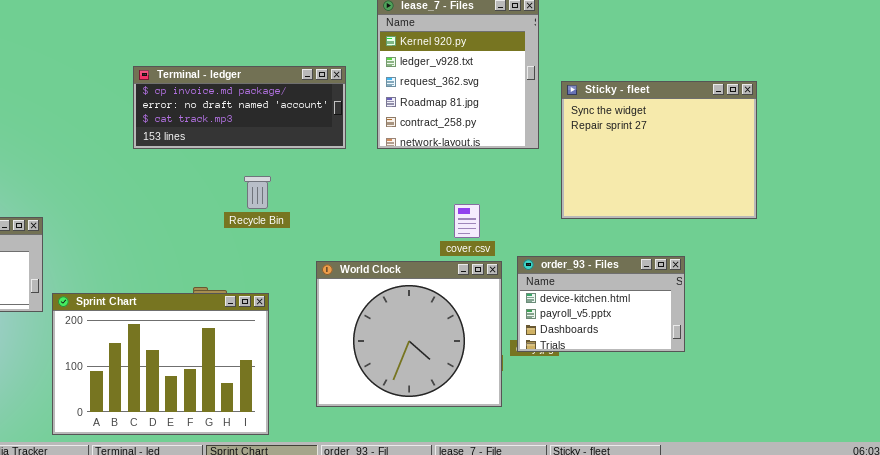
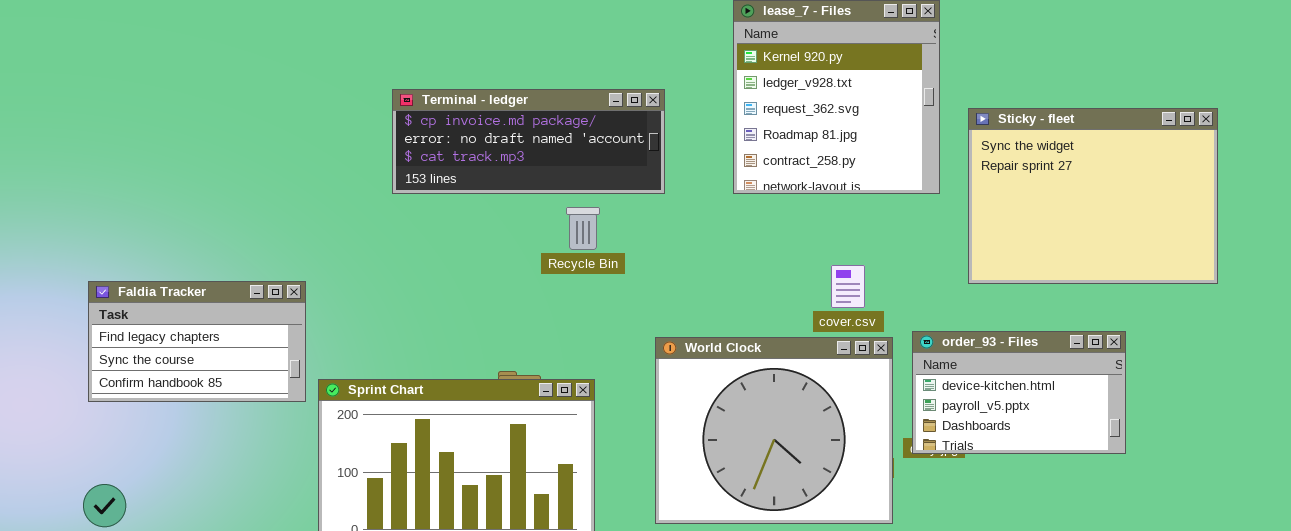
Terminal - ledger: [133,66,346,149] -> [392,89,665,194], moved
Recycle Bin: [244,176,271,209] -> [566,207,600,250], moved

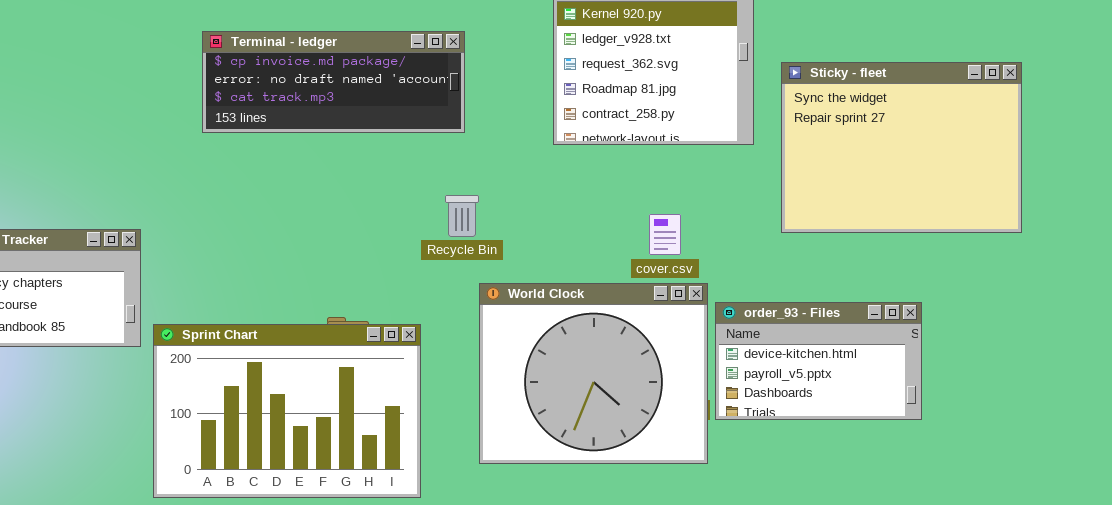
Terminal - ledger: [392,89,665,194] -> [202,31,465,133], moved
Recycle Bin: [566,207,600,250] -> [445,195,479,237], moved
order_93 - Files: [912,331,1126,454] -> [715,302,922,420], moved

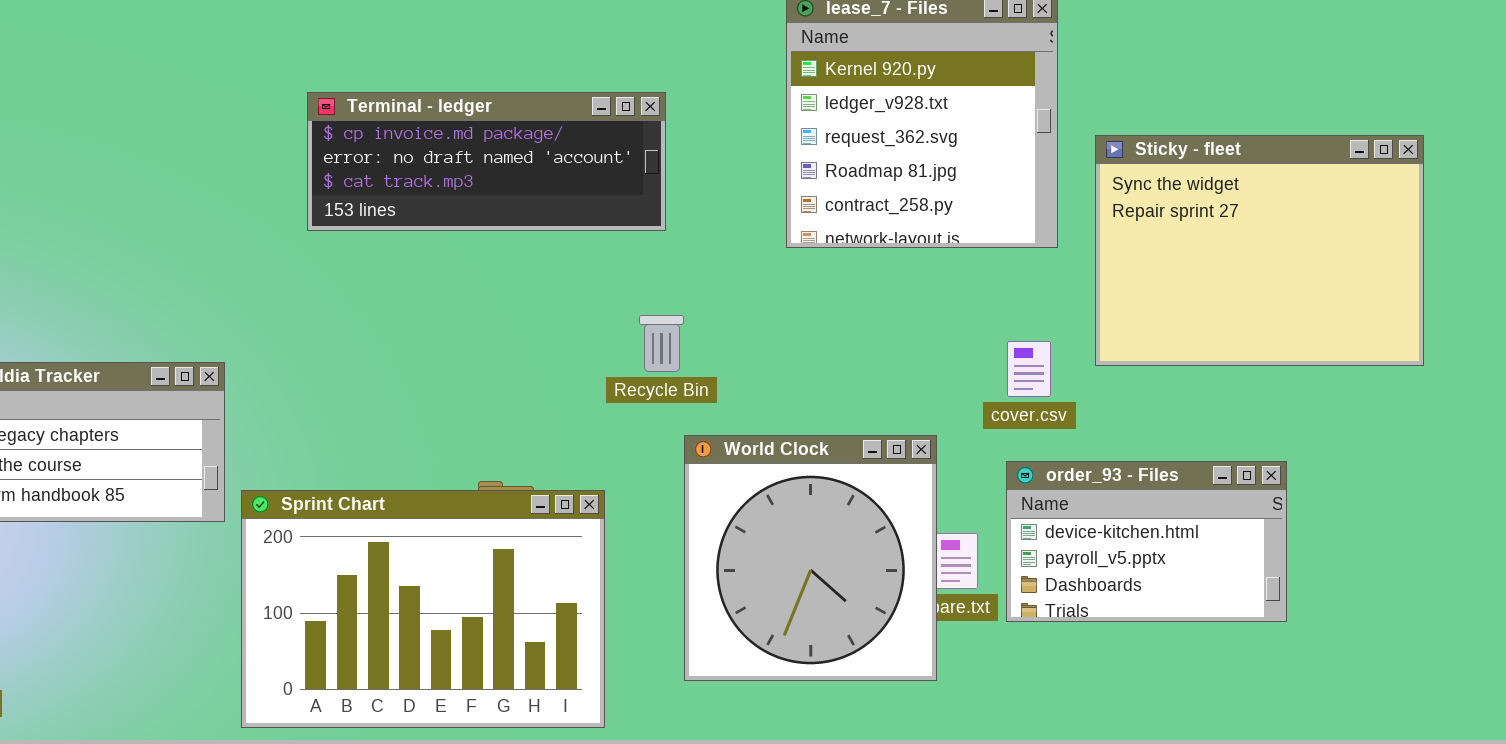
cover.csv: [649,214,681,255] -> [1007,341,1051,397], moved
World Clock: [479,283,708,464] -> [684,435,937,681], resized

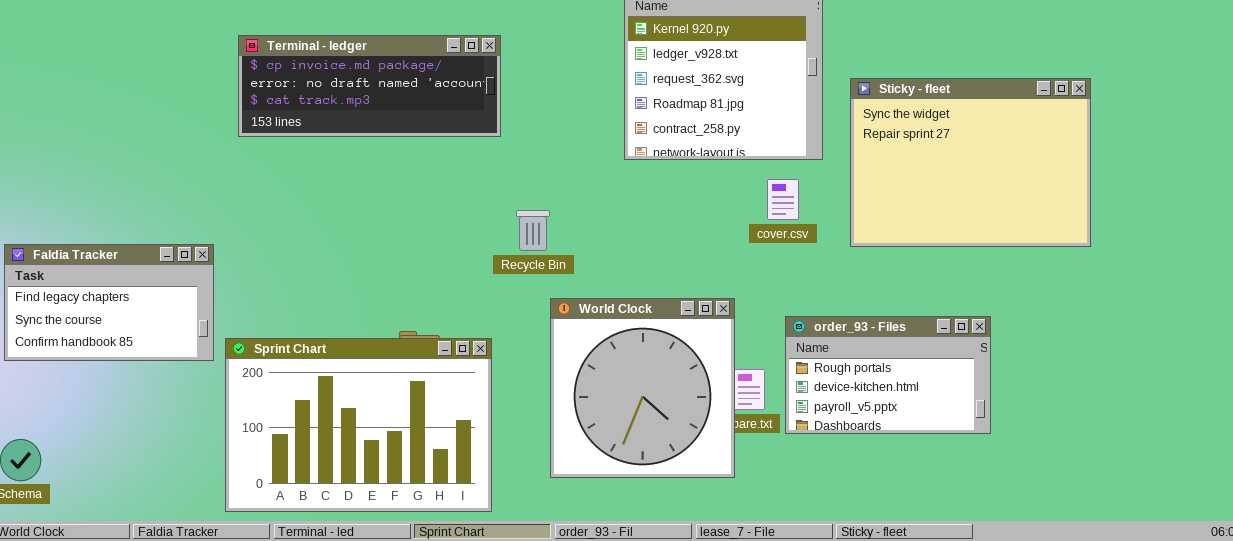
Terminal - ledger: [307,92,666,231] -> [238,35,501,137], moved
cover.csv: [1007,341,1051,397] -> [767,179,799,220], moved
order_93 - Files: [1006,461,1287,622] -> [785,316,991,434], scrolled up 1 row

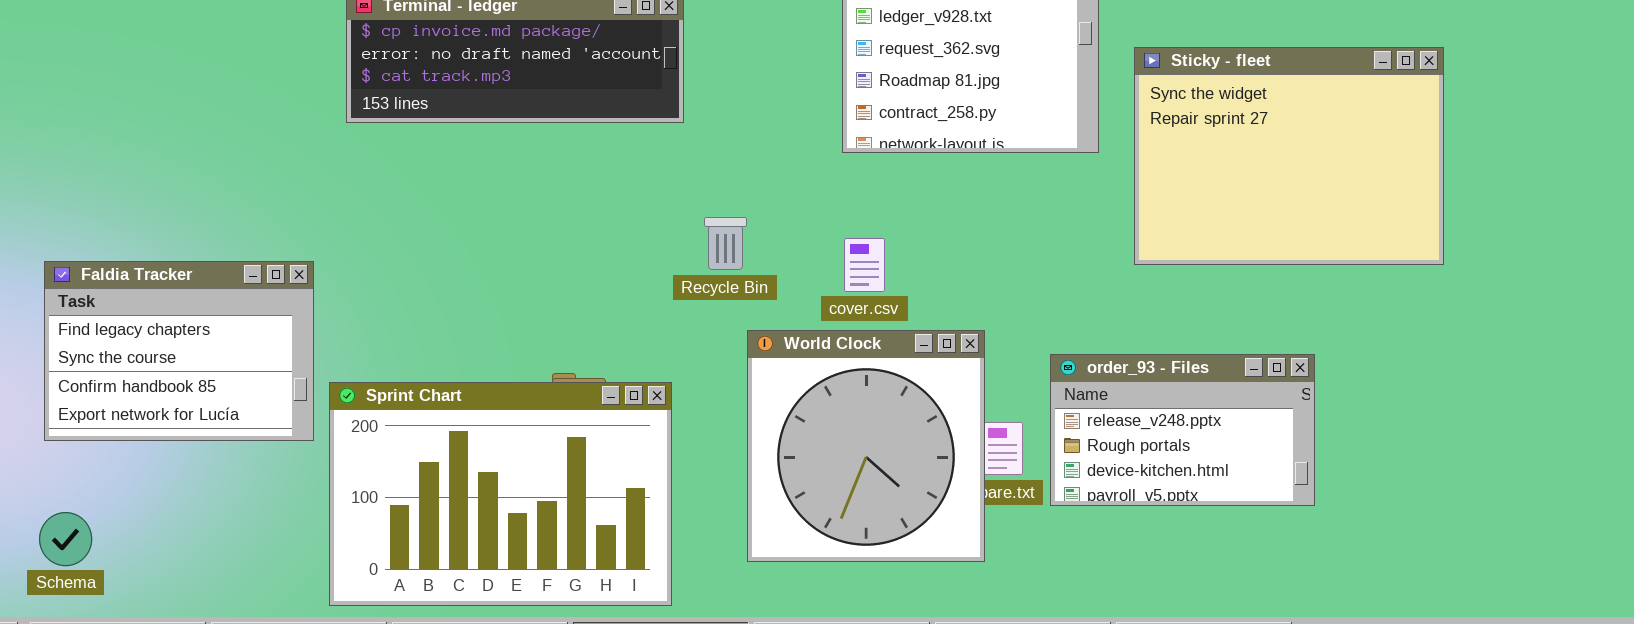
cover.csv: [767,179,799,220] -> [844,238,885,292], moved
Faldia Tracker: [4,244,214,361] -> [44,261,314,441], resized
order_93 - Files: [785,316,991,434] -> [1050,354,1315,506], scrolled up 1 row

